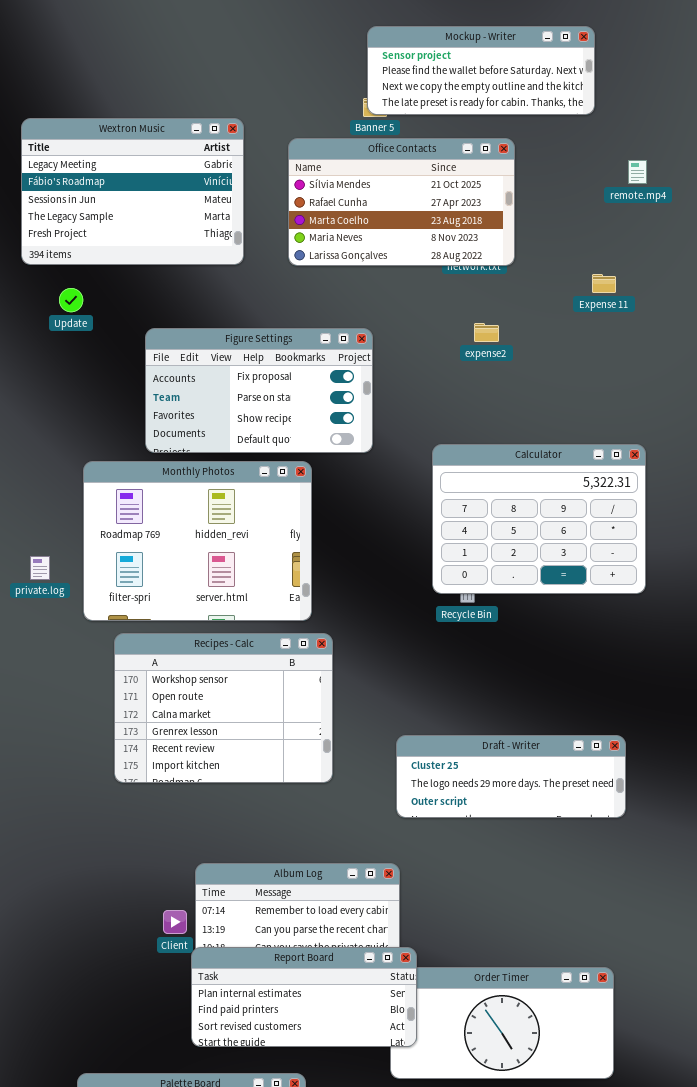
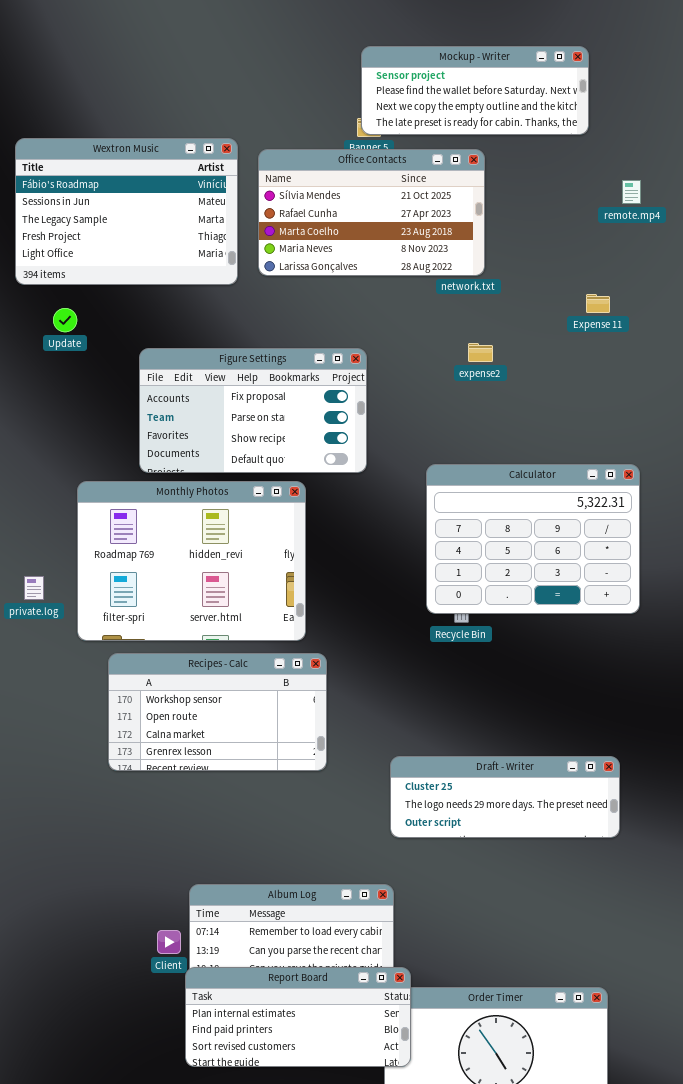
Wextron Music: [21,118,244,265] -> [15,138,238,285], scrolled down 1 row
Office Contacts: [288,138,515,266] -> [258,149,485,276], moved
Recipes - Calc: [114,633,333,783] -> [108,653,327,771], resized

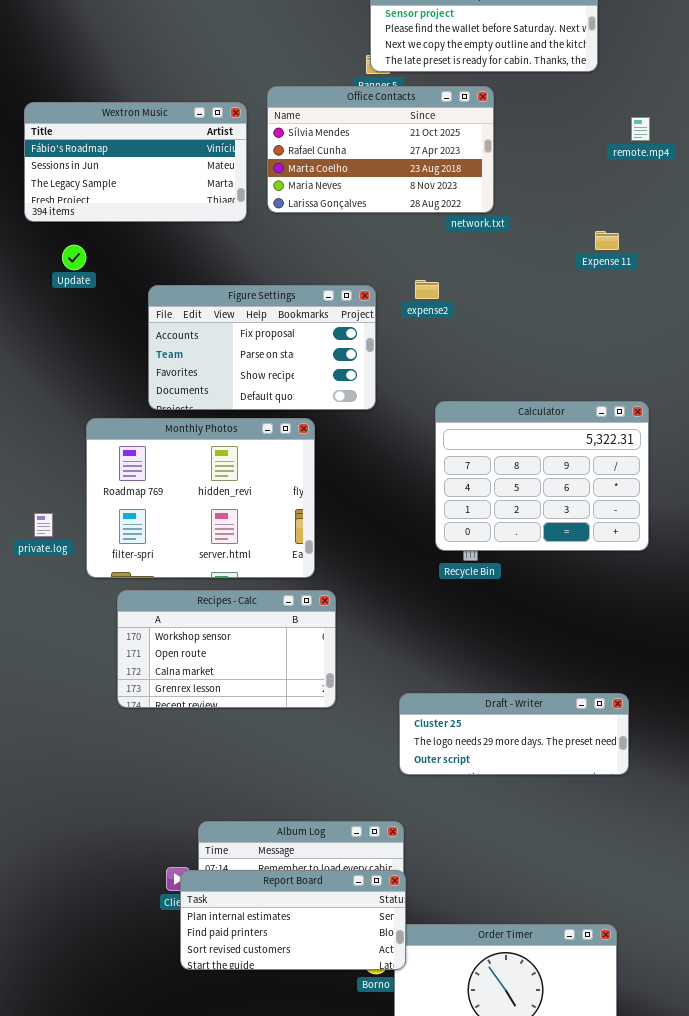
Wextron Music: [15,138,238,285] -> [24,102,247,222], resized
expense2: [468,343,493,362] -> [415,280,439,299], moved
Report Board: [185,967,411,1067] -> [180,870,406,970], moved

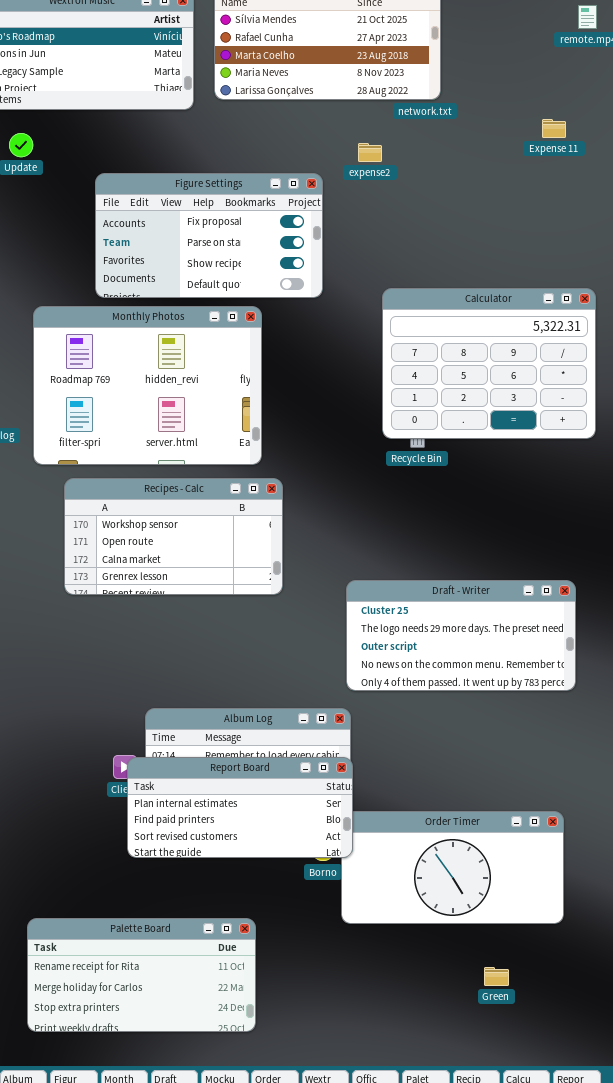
expense2: [415,280,439,299] -> [358,143,382,162], moved
Draft - Writer: [399,693,629,775] -> [346,580,576,691], resized

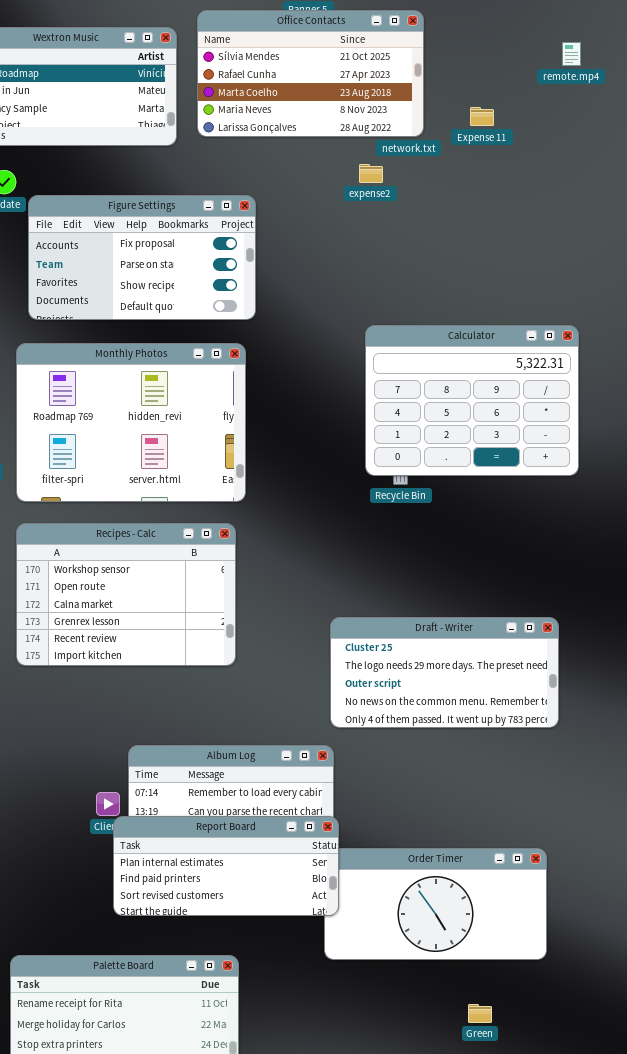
Expense 11: [542,119,566,138] -> [470,107,494,126], moved
expense2: [358,143,382,162] -> [359,164,383,183], moved
Figure Settings: [95,173,323,298] -> [28,195,256,320], moved
Recipes - Calc: [64,478,283,595] -> [16,523,236,666], moved, resized
Report Board: [127,757,353,858] -> [113,816,339,916], moved

